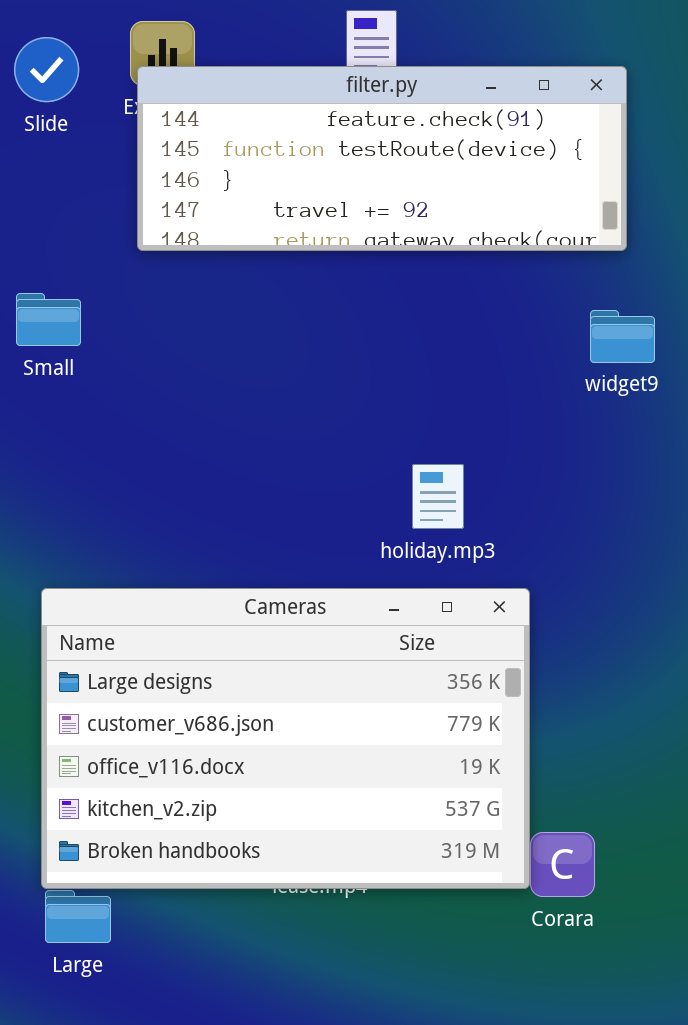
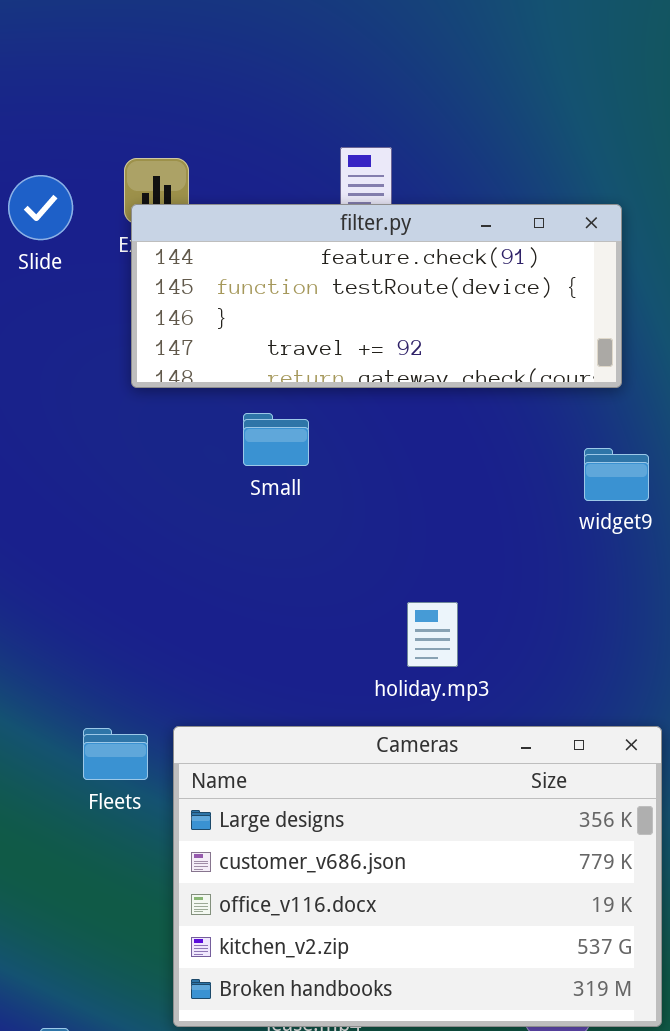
Small: [16,293,81,346] -> [243,413,309,466], moved
Cameras: [41,588,530,889] -> [173,726,662,1027], moved

